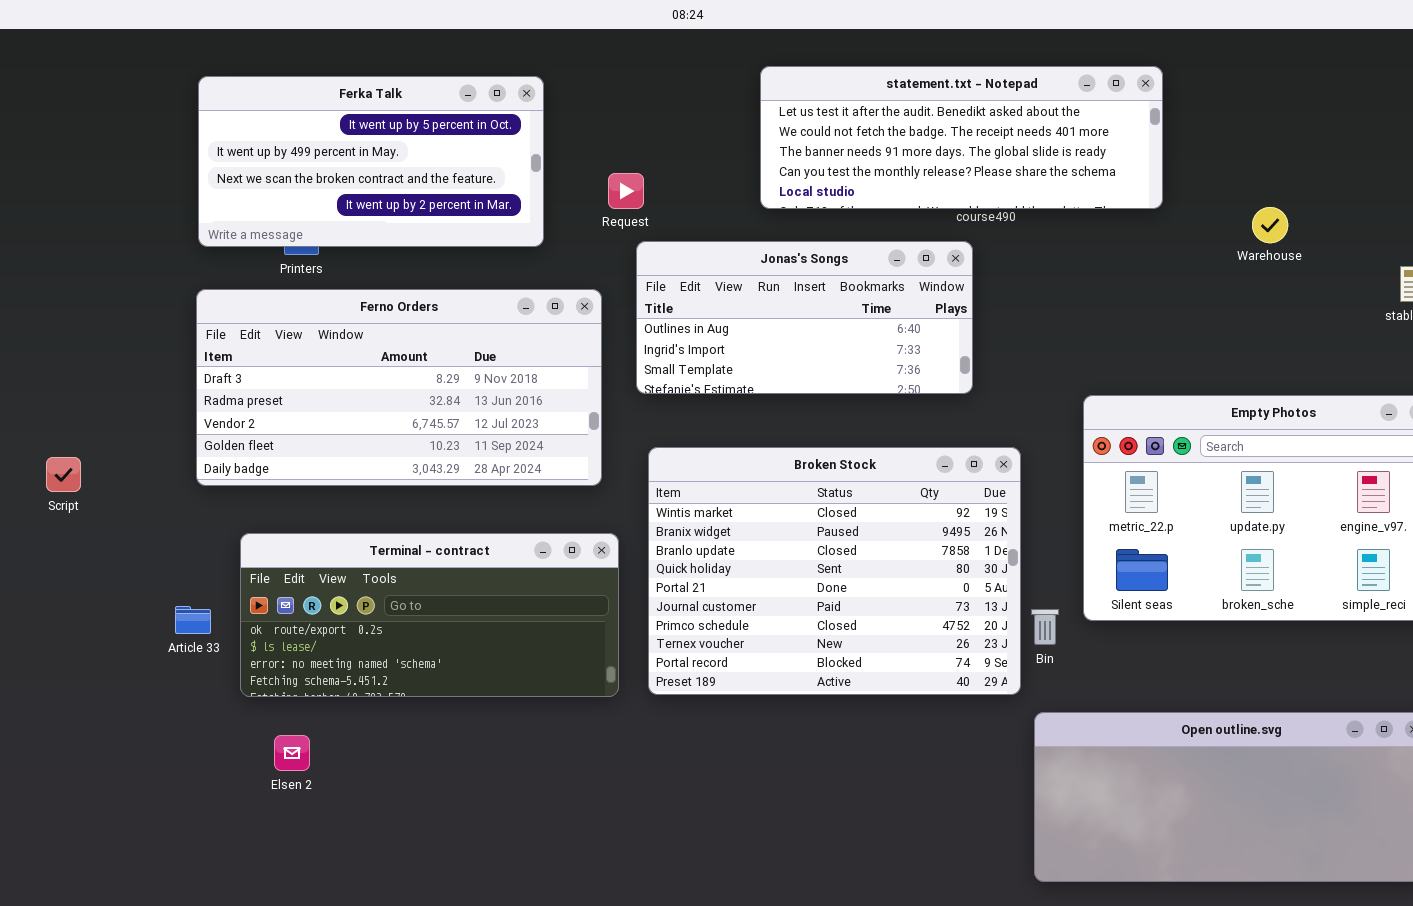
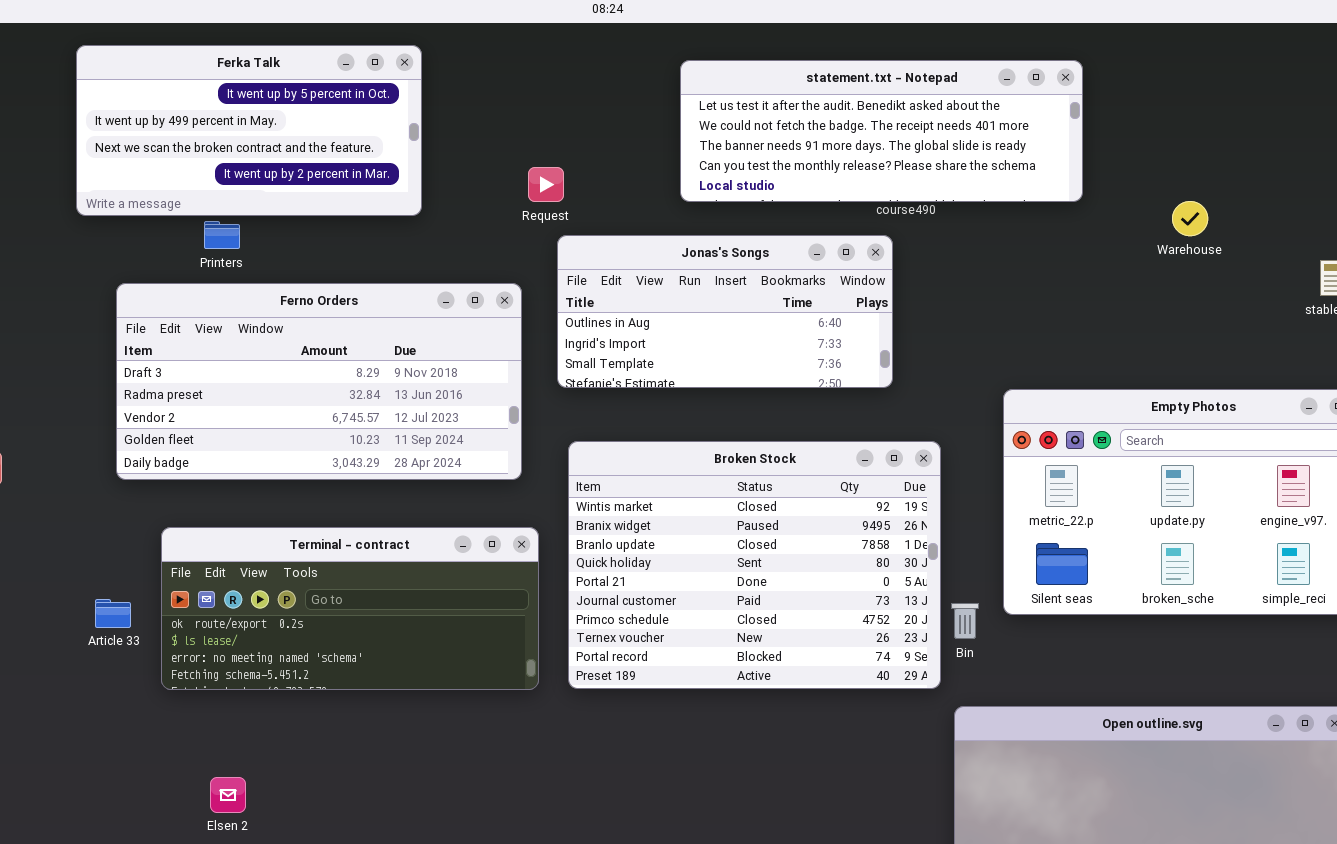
Ferka Talk: [198,76,544,247] -> [76,45,422,216], moved
Elsen 2: [274,735,310,771] -> [210,777,246,813], moved

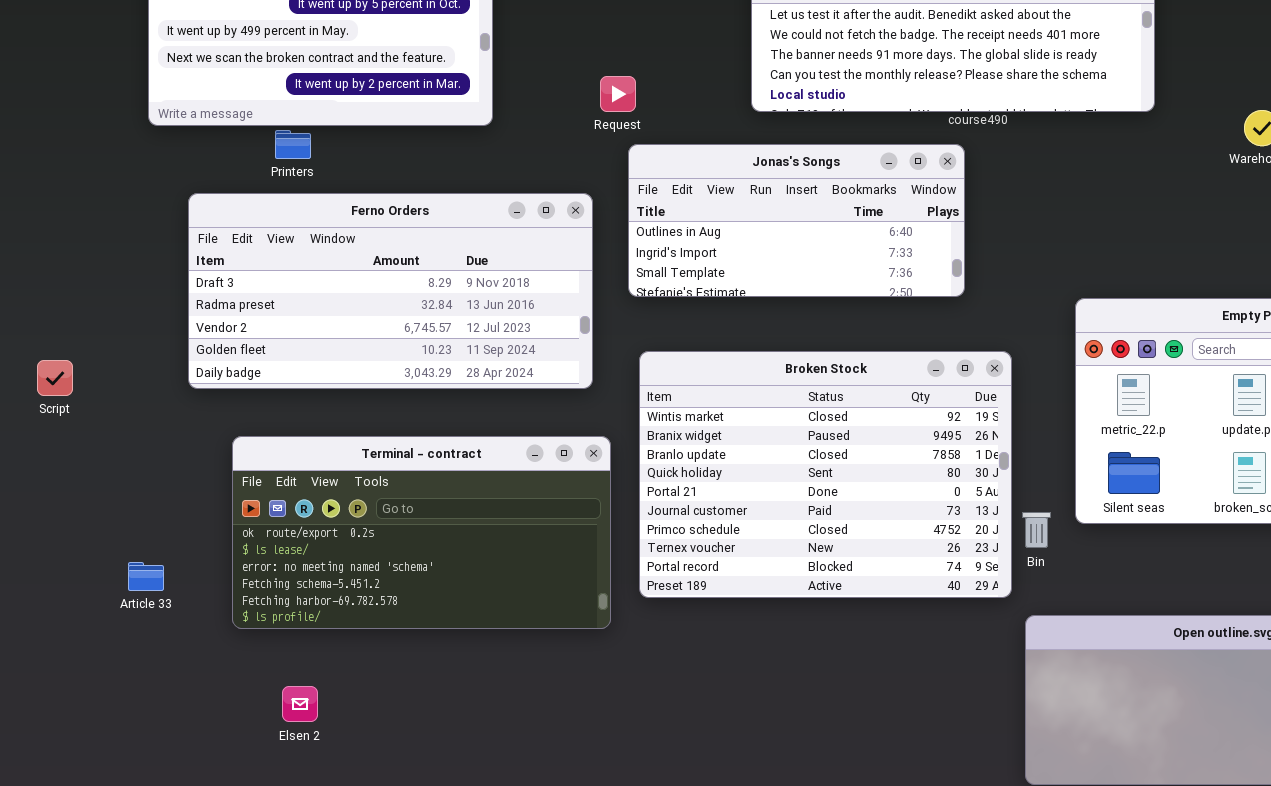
Terminal - contract: [161,527,539,690] -> [232,436,611,629], resized
Article 33: [95,599,131,628] -> [128,562,164,591], moved

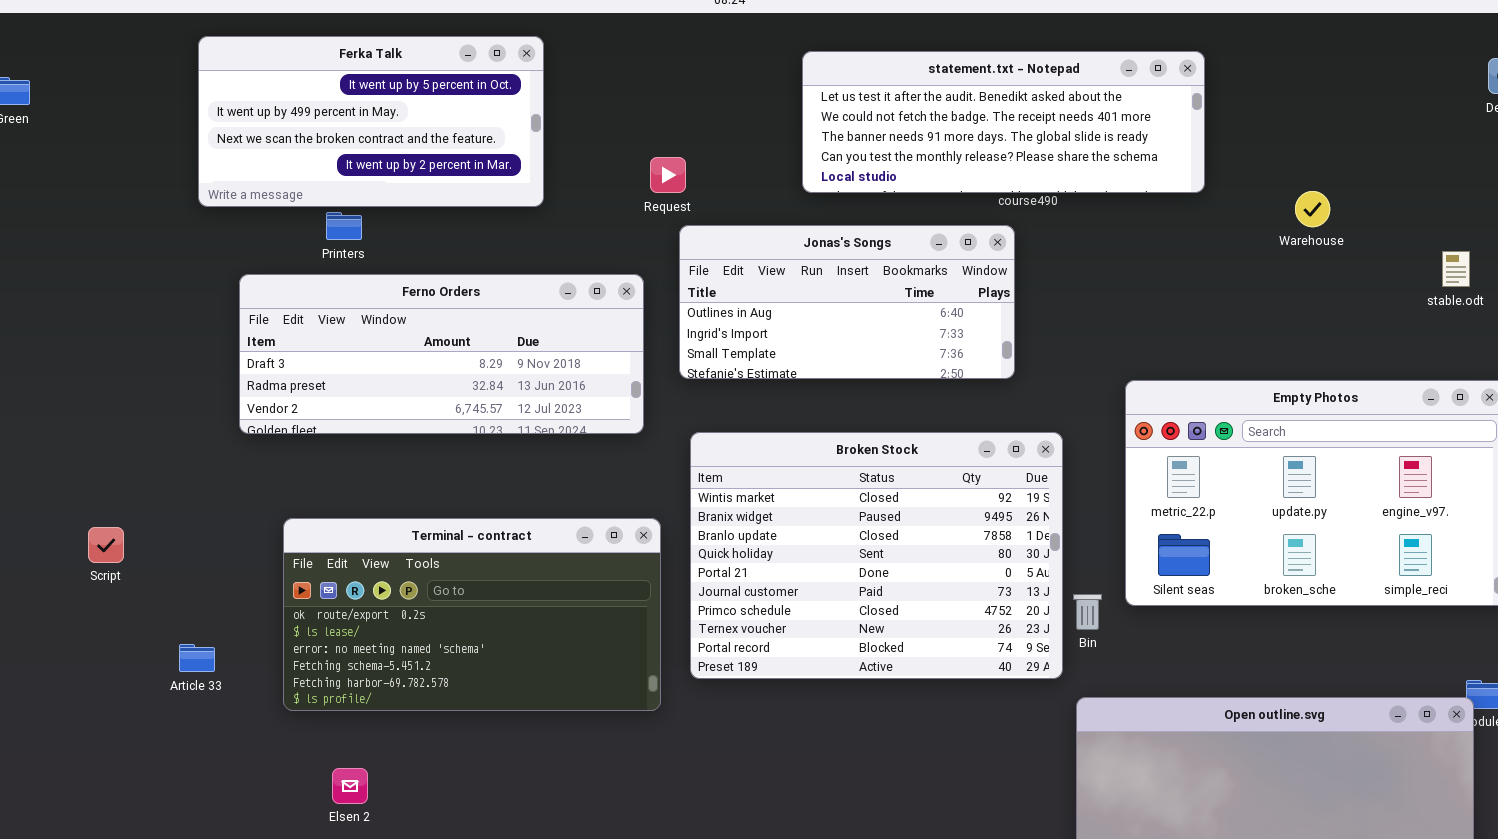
Ferno Orders: [188,193,593,389] -> [239,274,644,434], resized
Script: [37,360,73,396] -> [88,527,124,563], moved

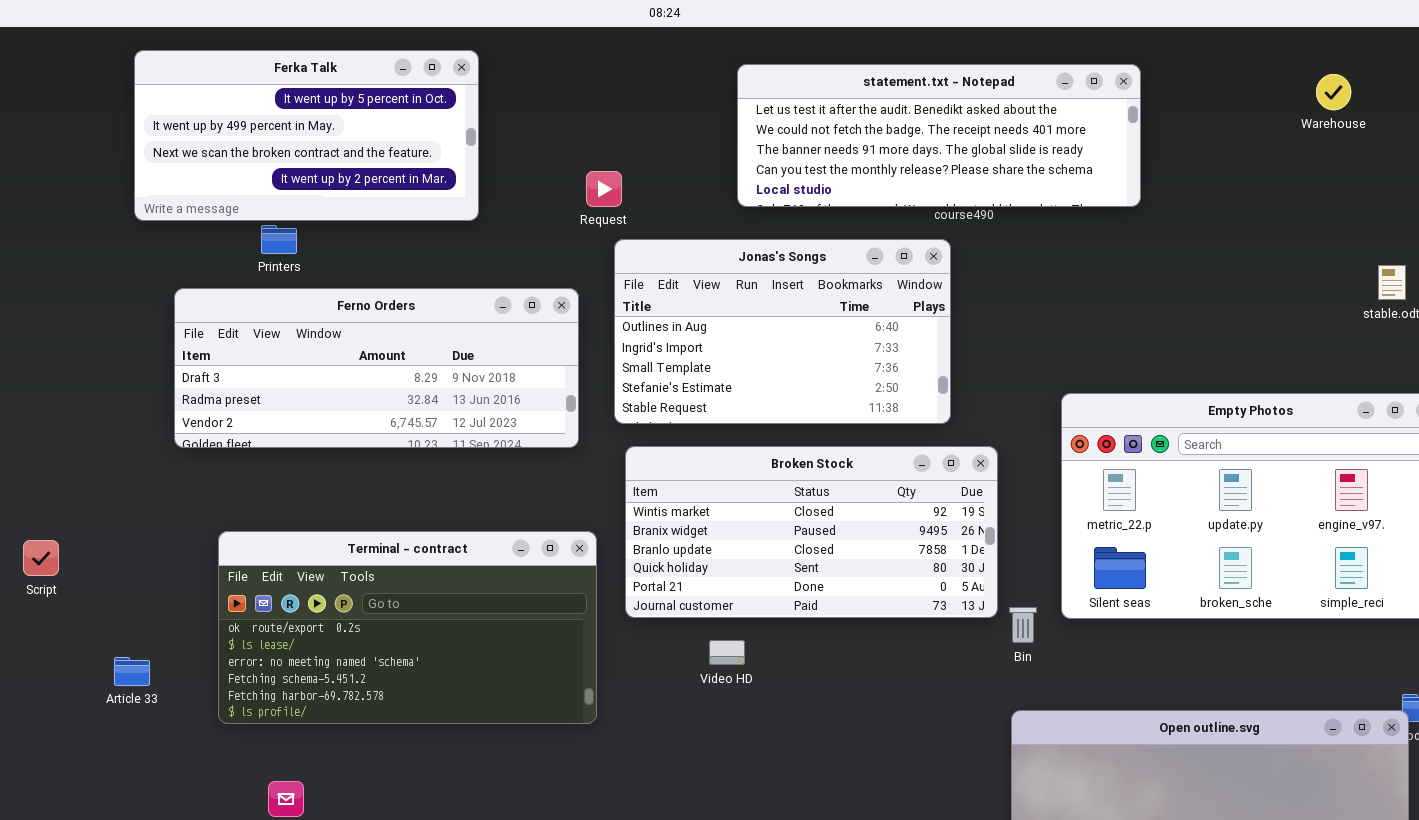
Warehouse: [1295,191,1330,227] -> [1316,74,1351,110], moved
Jonas's Songs: [679,225,1015,379] -> [614,239,951,424], resized
Broken Stock: [690,432,1063,679] -> [625,446,998,618], resized

